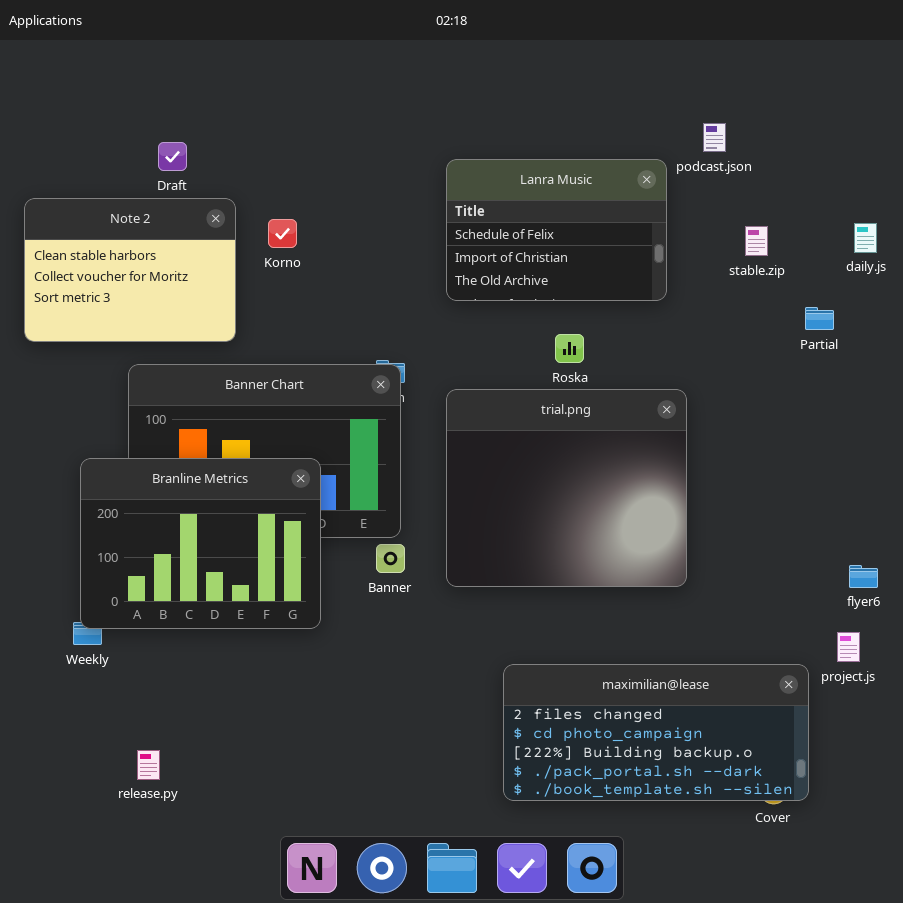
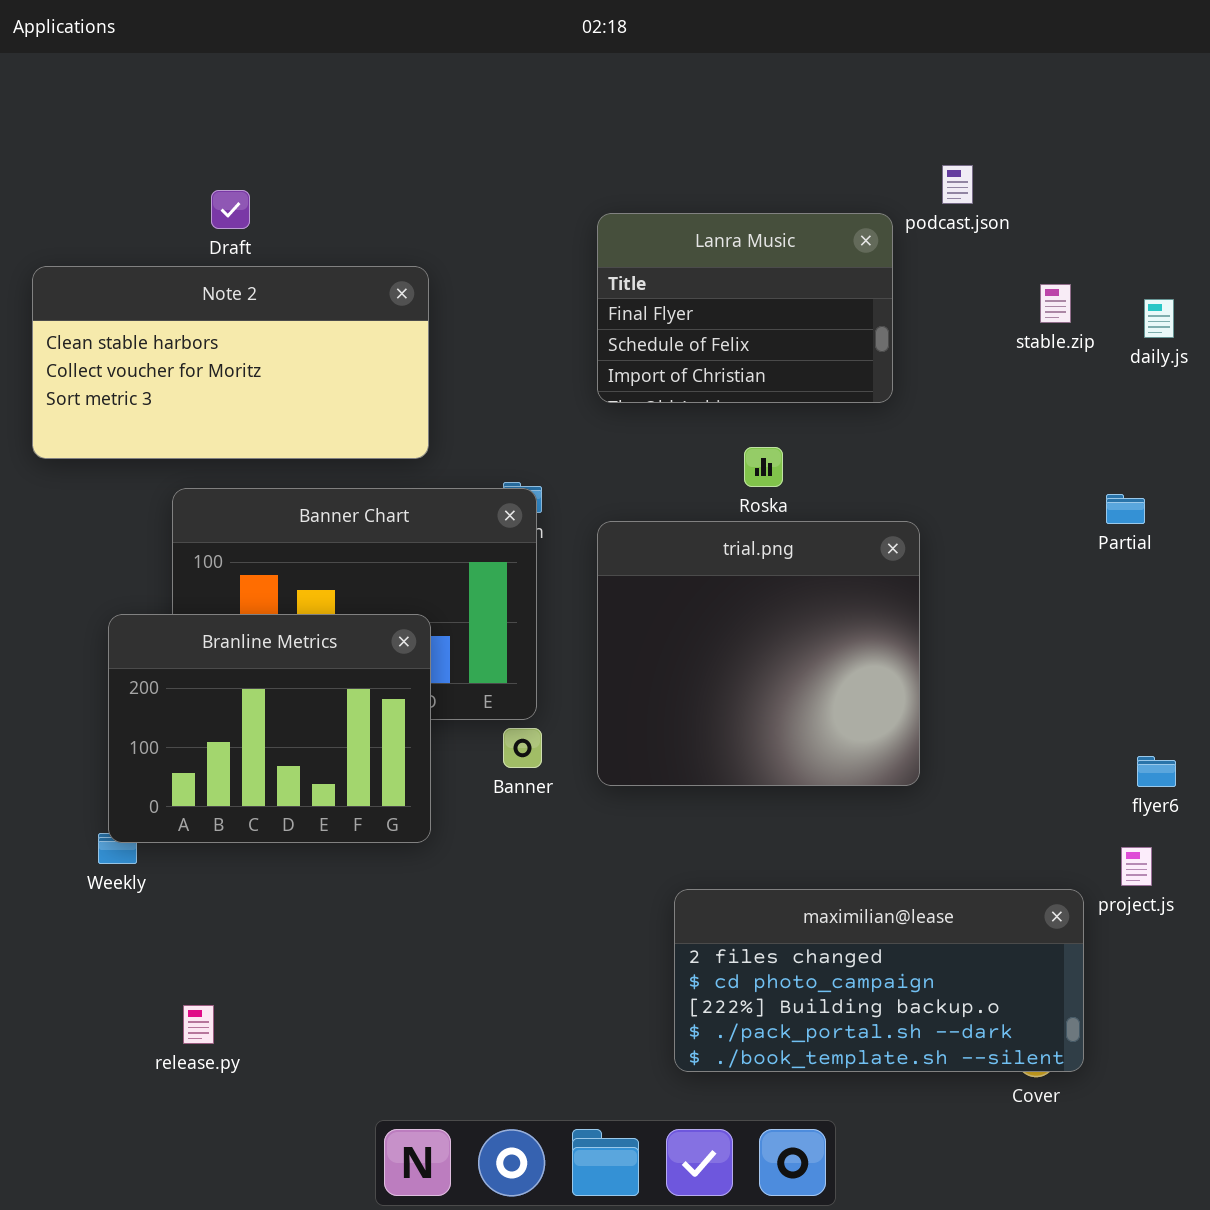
Lanra Music: [446,159,667,301] -> [597,213,893,403], scrolled up 1 row
Note 2: [24,198,236,342] -> [32,266,429,459], resized
stable.zip: [745,226,768,256] -> [1040,284,1071,323], moved
Partial: [805,307,834,330] -> [1106,494,1145,524], moved

